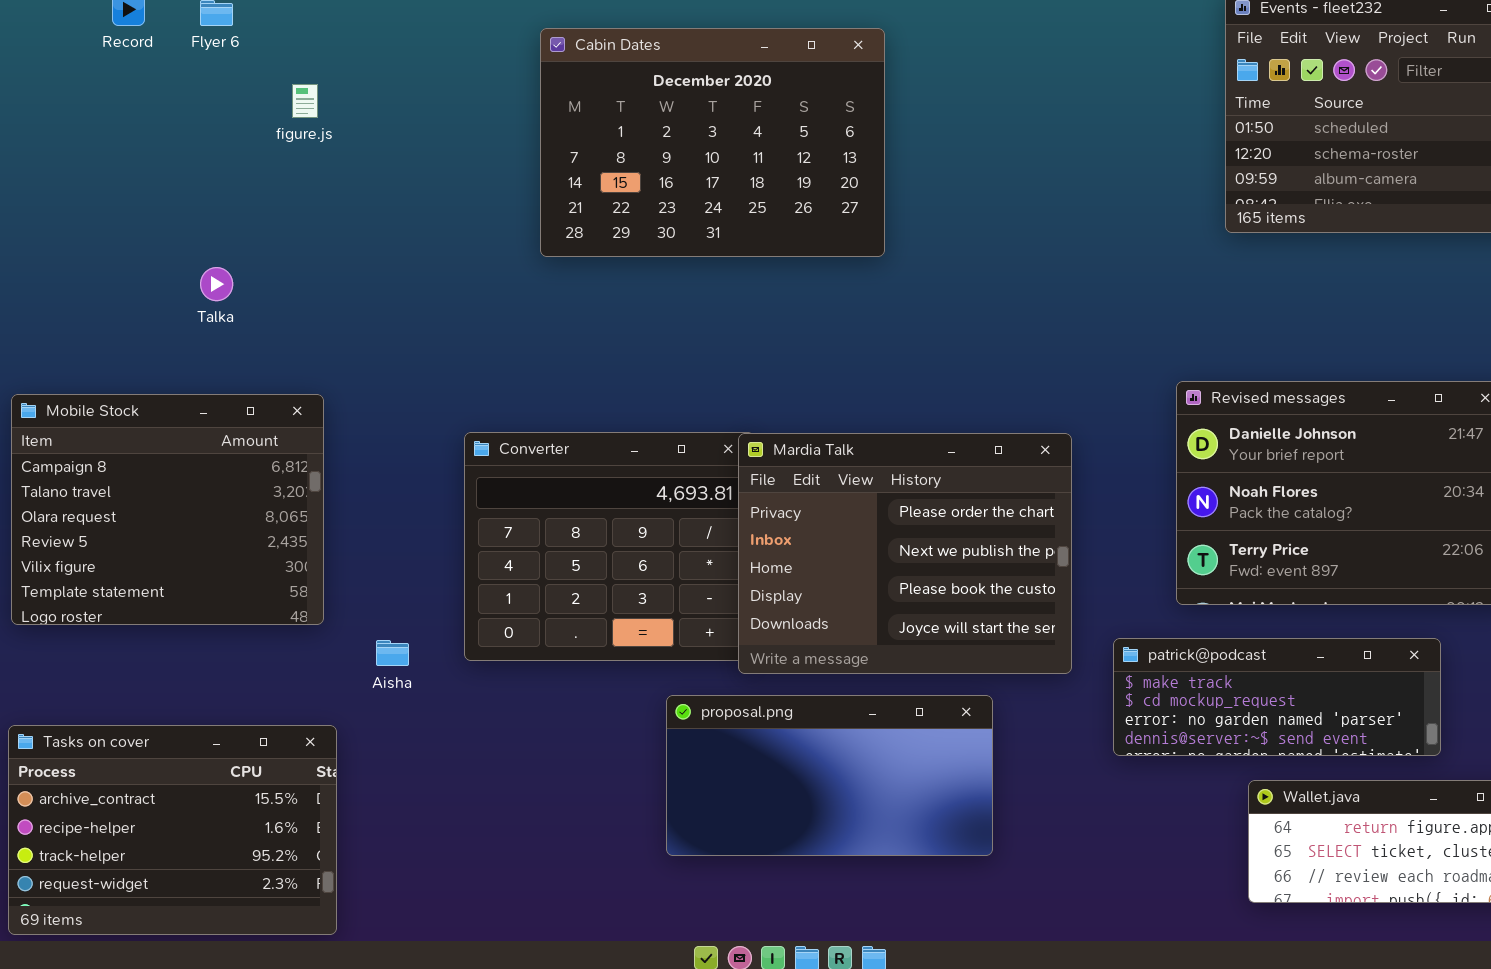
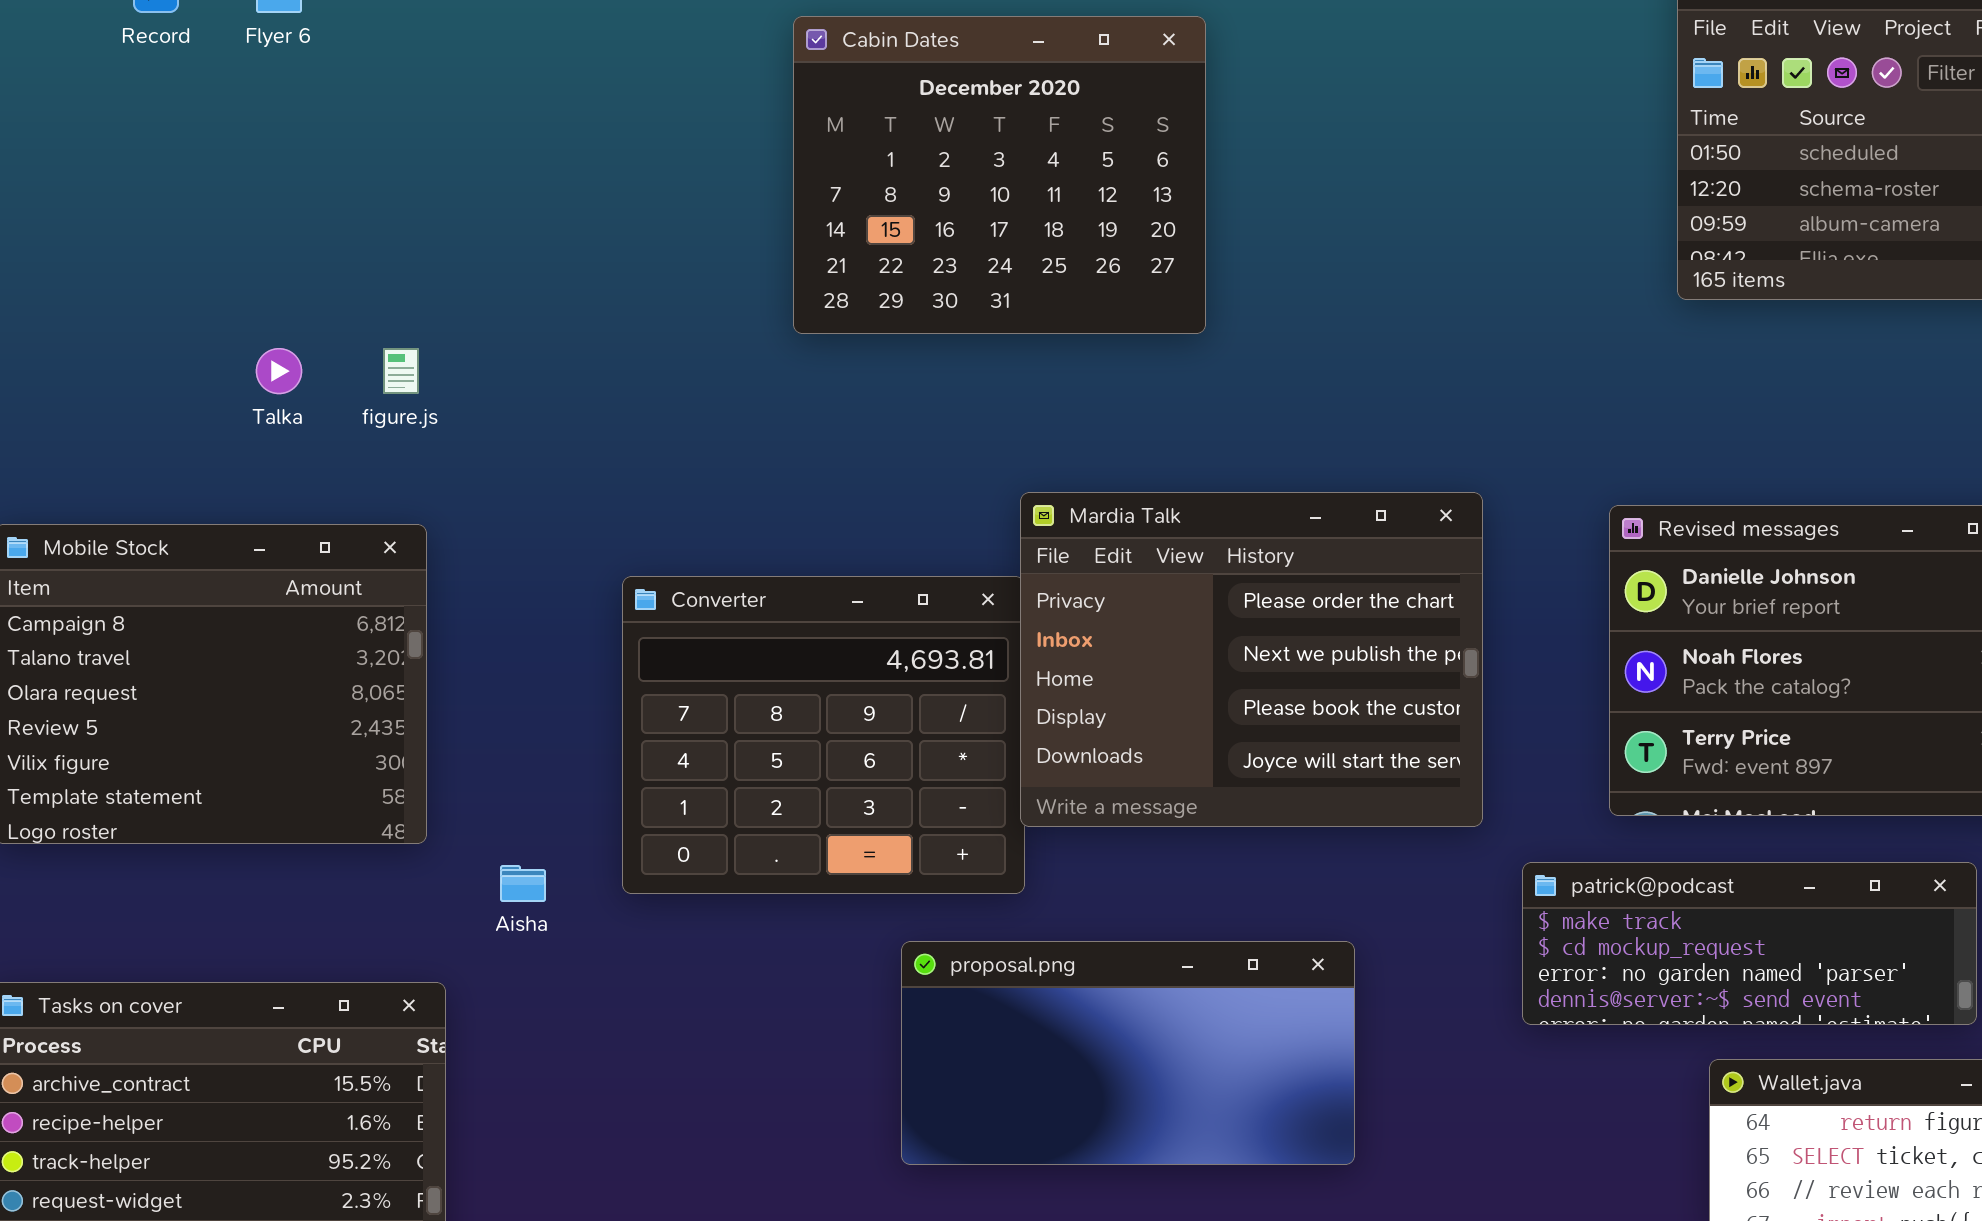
Cabin Dates: [540,28,885,257] -> [793,16,1206,334], resized
figure.js: [292,84,318,118] -> [383,348,419,394], moved
Mardia Talk: [738,433,1072,674] -> [1020,492,1483,827], moved

